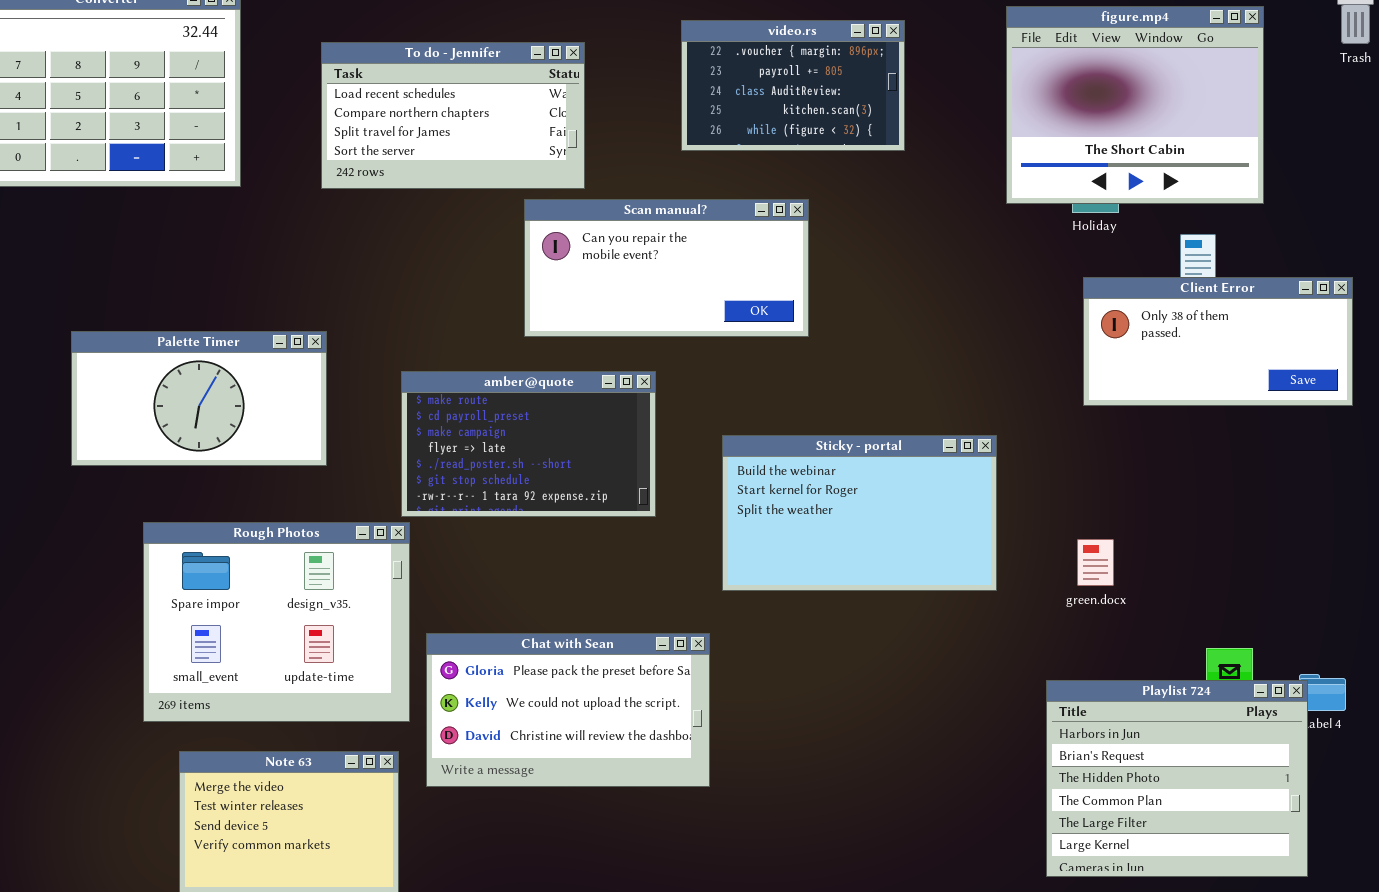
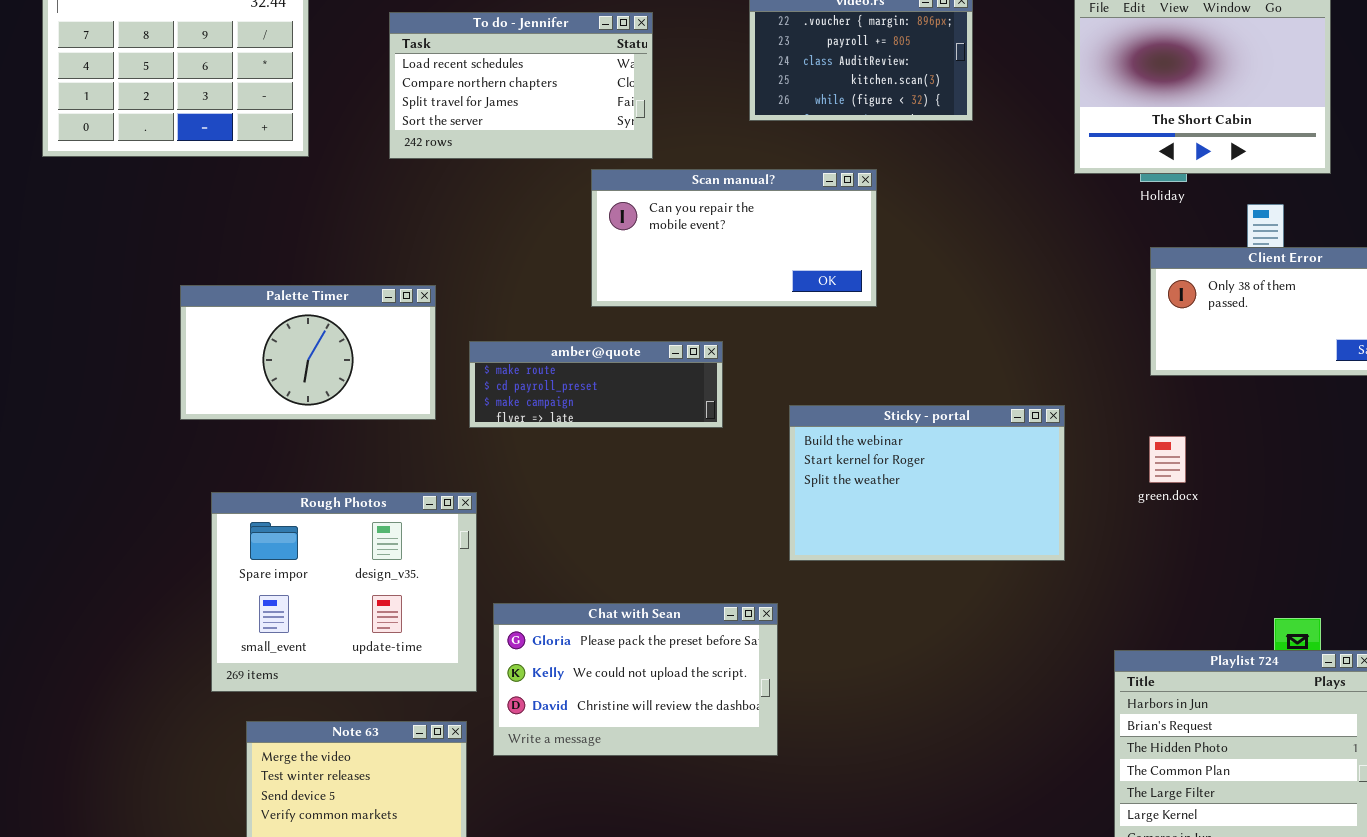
Palette Timer: [71,331,327,466] -> [180,285,436,420], moved
amber@quote: [401,371,656,517] -> [469,341,723,428], resized
green.docx: [1077,539,1114,586] -> [1149,436,1186,483], moved

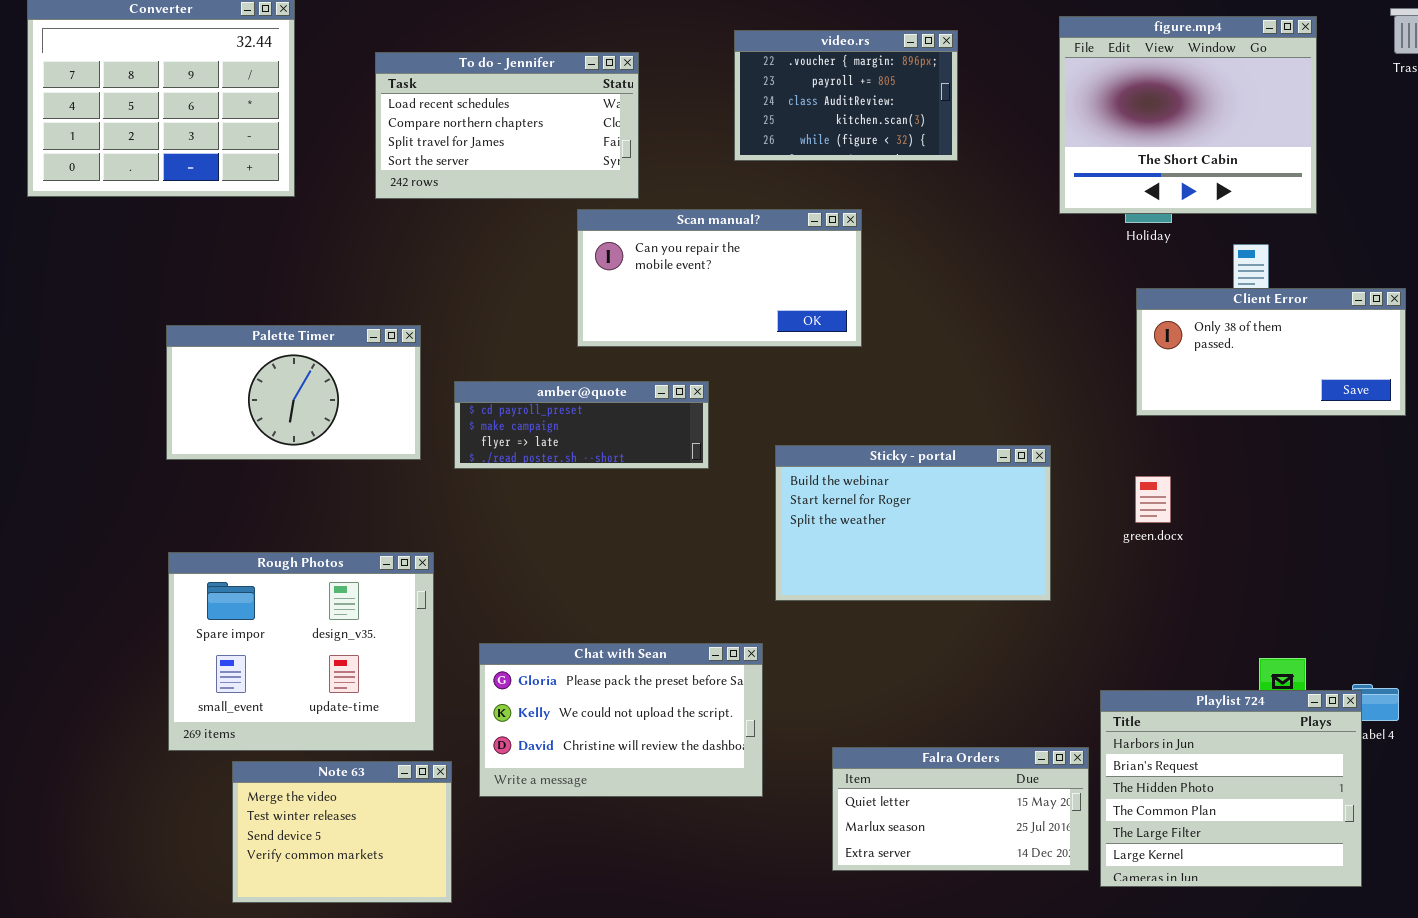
amber@quote: [469,341,723,428] -> [454,381,709,469], scrolled down 1 row
Rough Photos: [211,492,477,692] -> [168,552,434,751], moved
Falra Orders: none -> [832,747,1089,871], opened

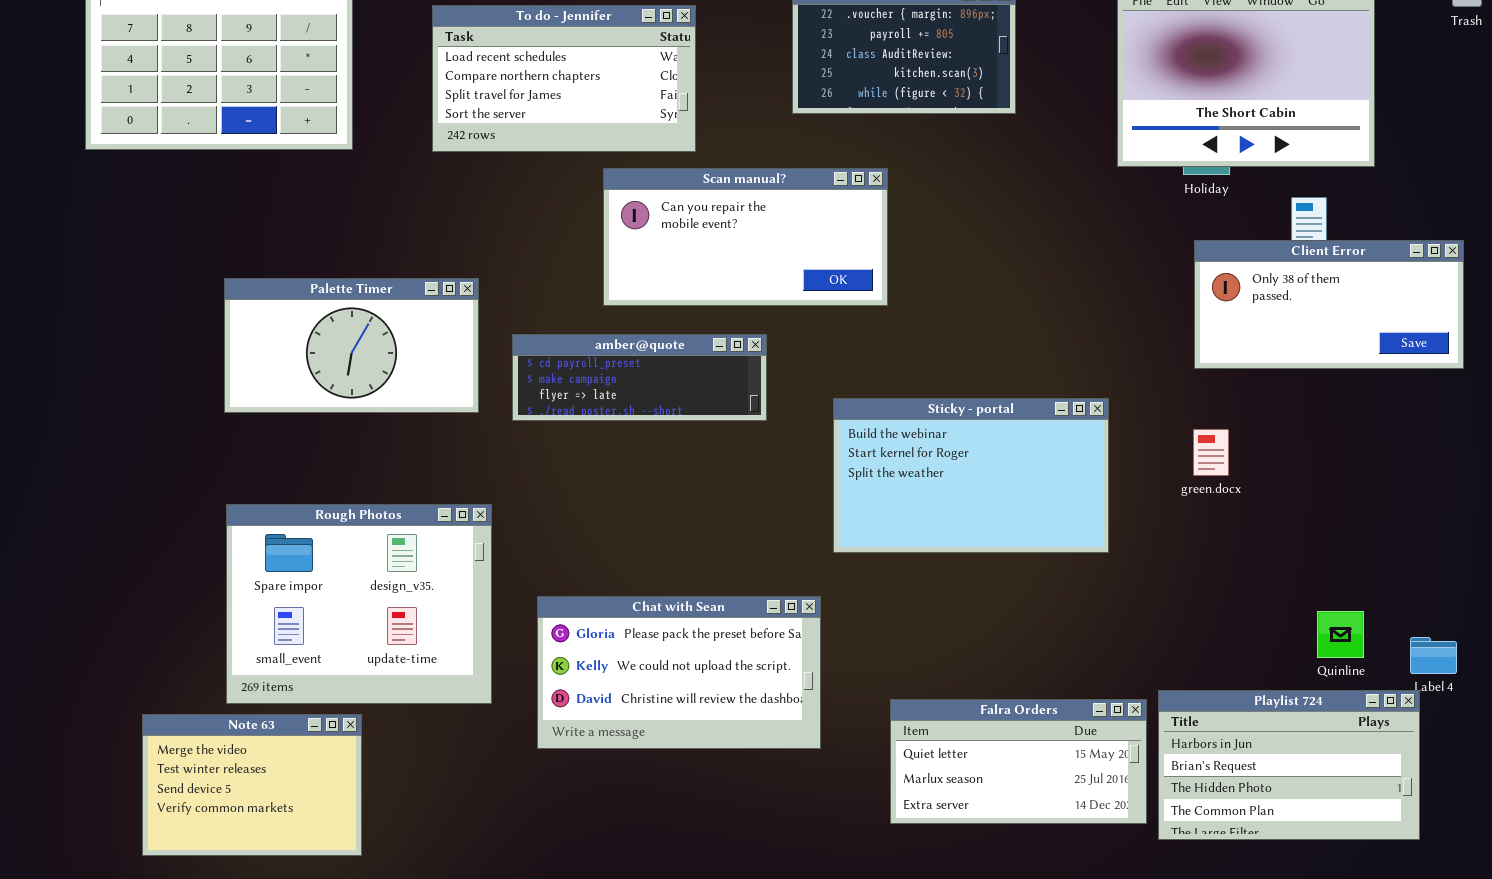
Scan manual?: [577,209,862,347] -> [603,168,888,306], moved
Playlist 724: [1100,690,1362,887] -> [1158,690,1420,840], resized
Note 63: [232,761,452,903] -> [142,714,362,856], moved

